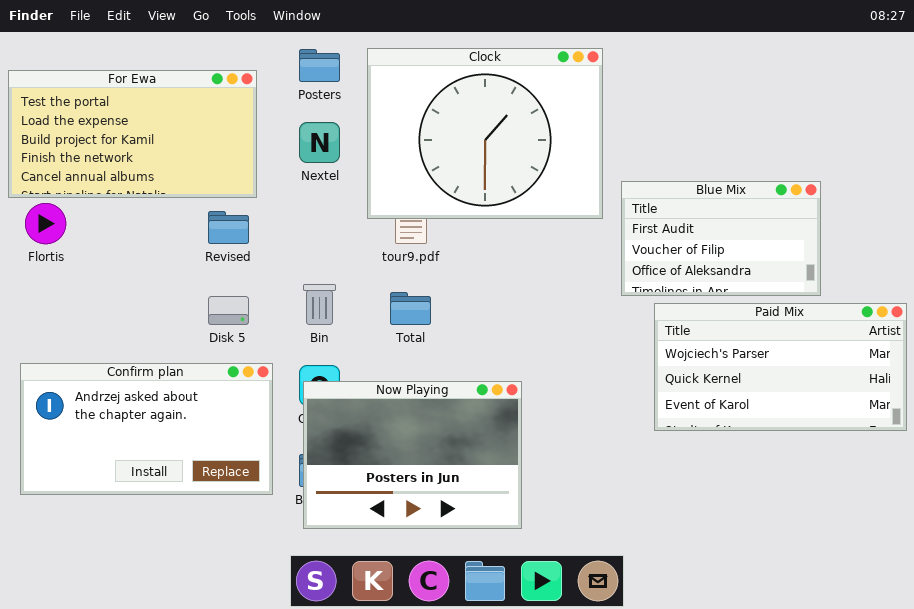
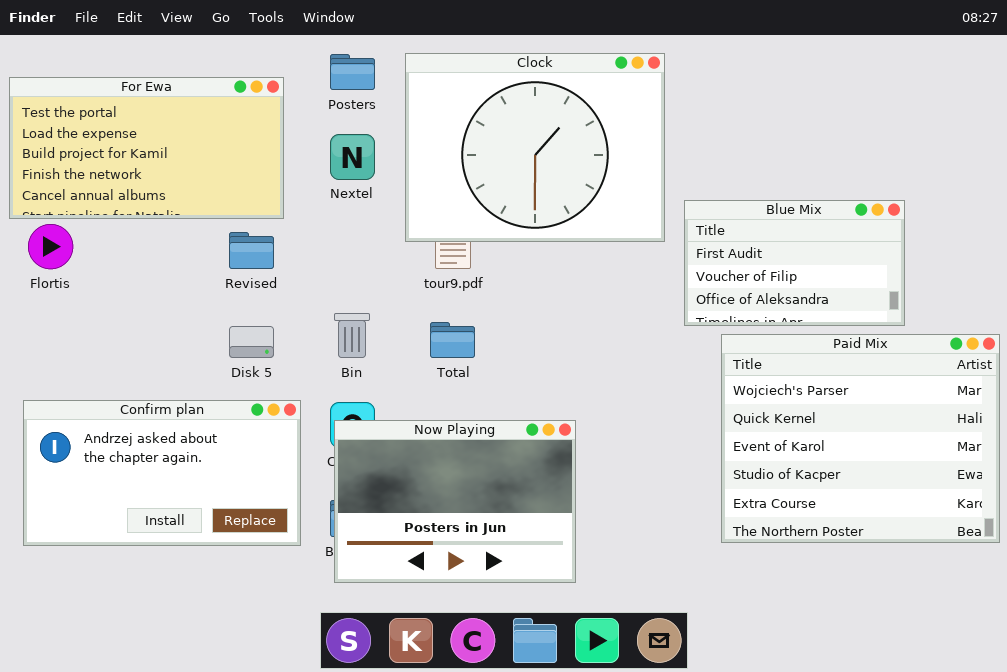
Paid Mix: [654,303,907,431] -> [721,334,1000,543], resized

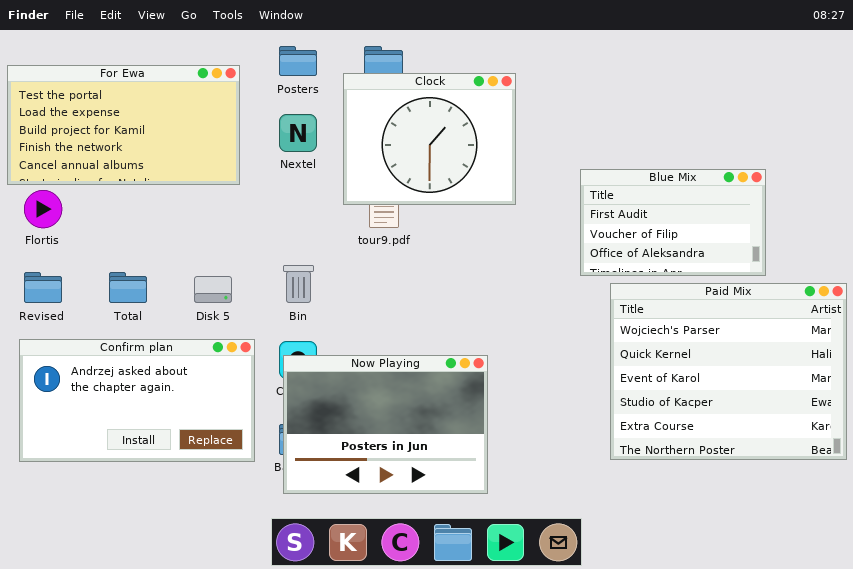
Clock: [405,53,665,242] -> [343,73,516,205], resized
Revised: [229,232,274,269] -> [24,272,62,303], moved
Total: [430,322,475,358] -> [109,272,147,303], moved

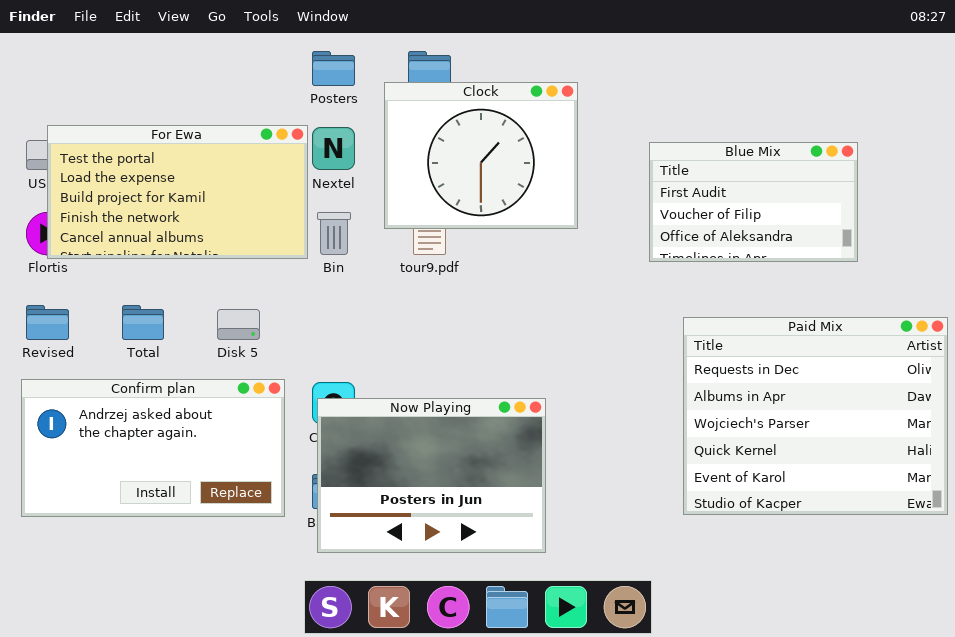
For Ewa: [7,65,240,185] -> [47,125,308,259], moved
Blue Mix: [580,169,766,276] -> [649,142,858,262], moved
Bin: [283,265,314,303] -> [317,212,351,255], moved
Paid Mix: [610,283,847,460] -> [683,317,948,515], scrolled up 2 rows

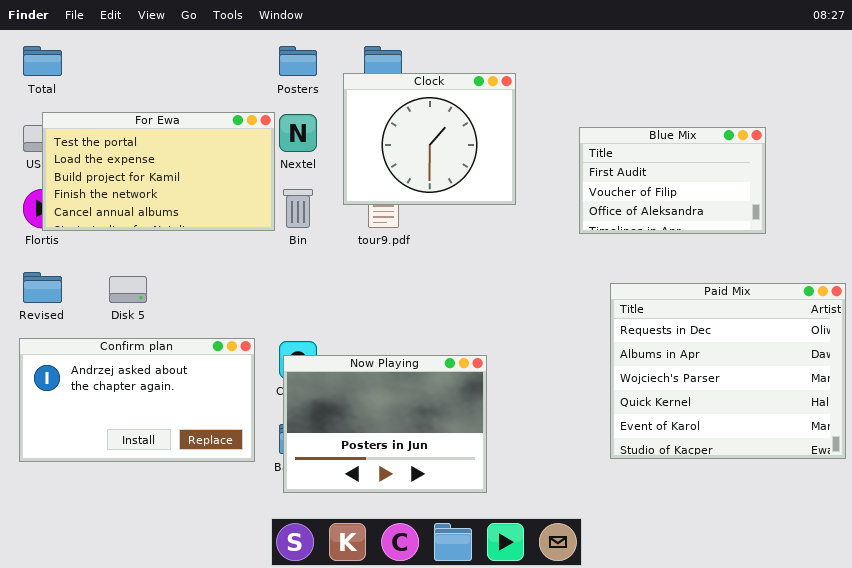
Total: [122,305,164,340] -> [23,46,62,76], moved
Disk 5: [217,309,260,340] -> [109,276,147,303], moved

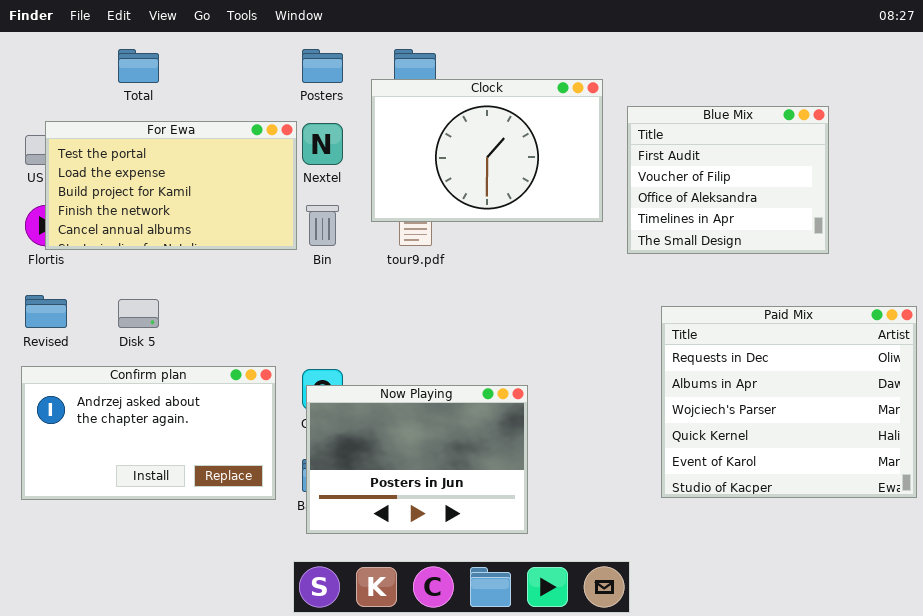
Total: [23,46,62,76] -> [118,49,159,83], moved
Clock: [343,73,516,205] -> [371,79,603,222], resized
Blue Mix: [579,127,766,234] -> [627,106,829,254], resized

